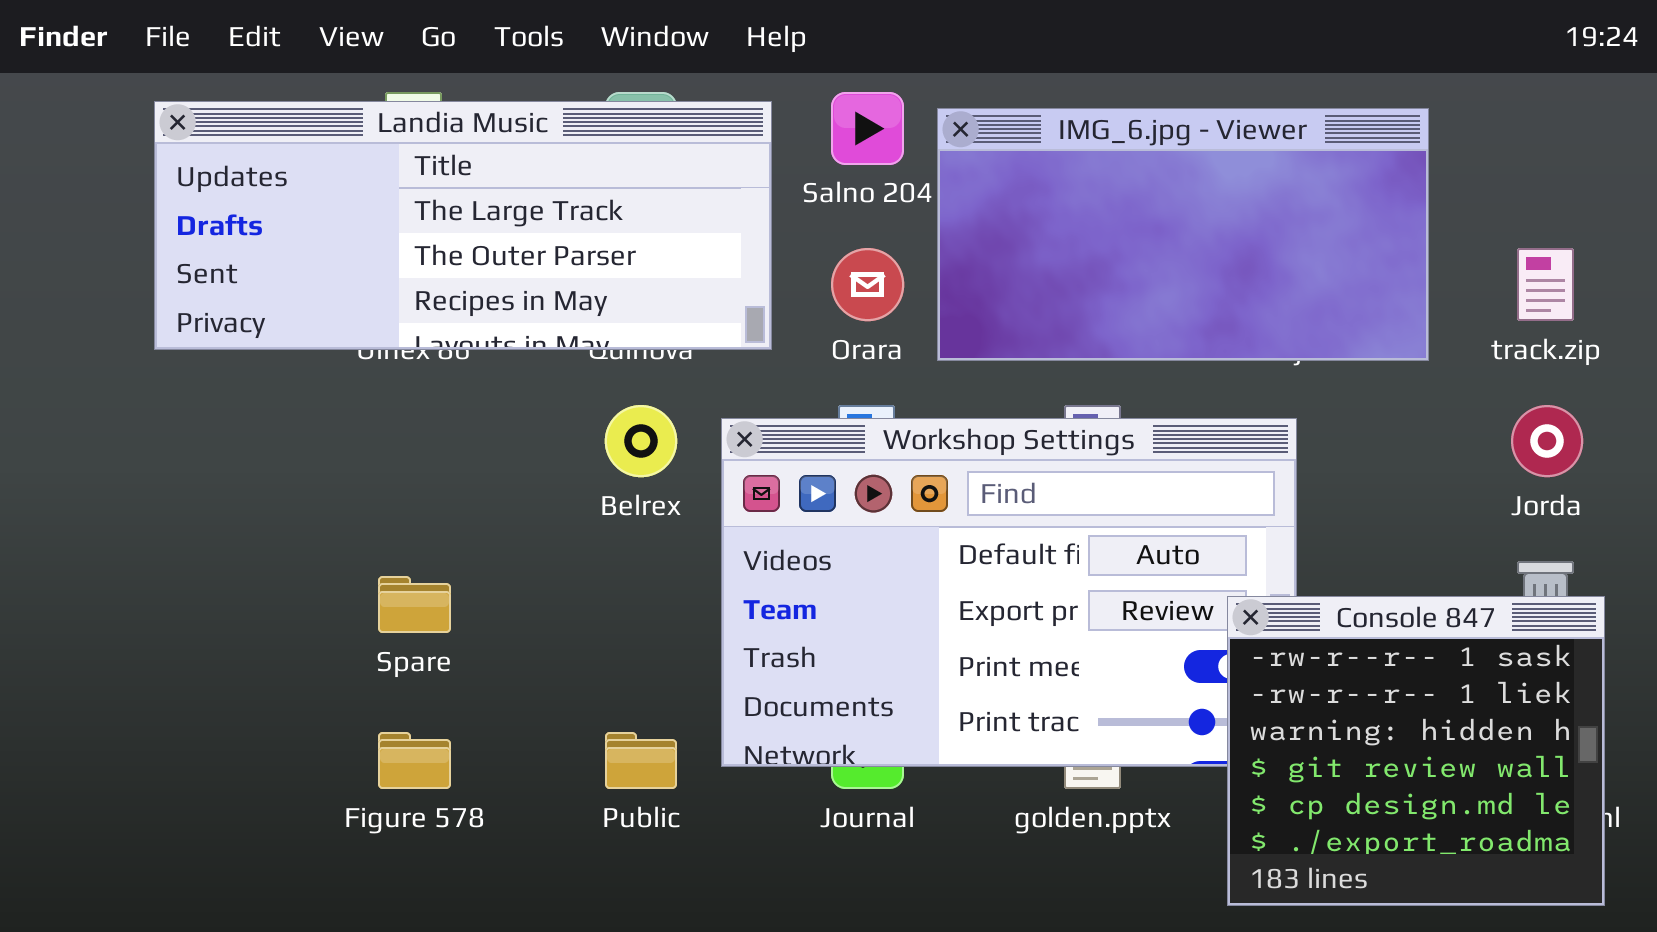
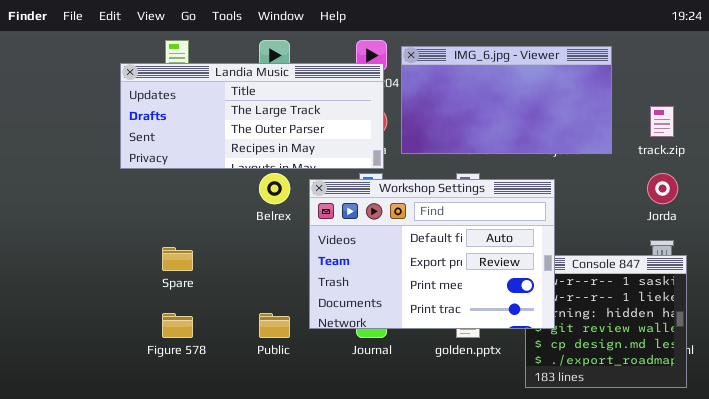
Landia Music: [154,101,772,350] -> [120,63,384,169], moved
Workshop Settings: [721,418,1297,767] -> [309,179,555,329], raised

